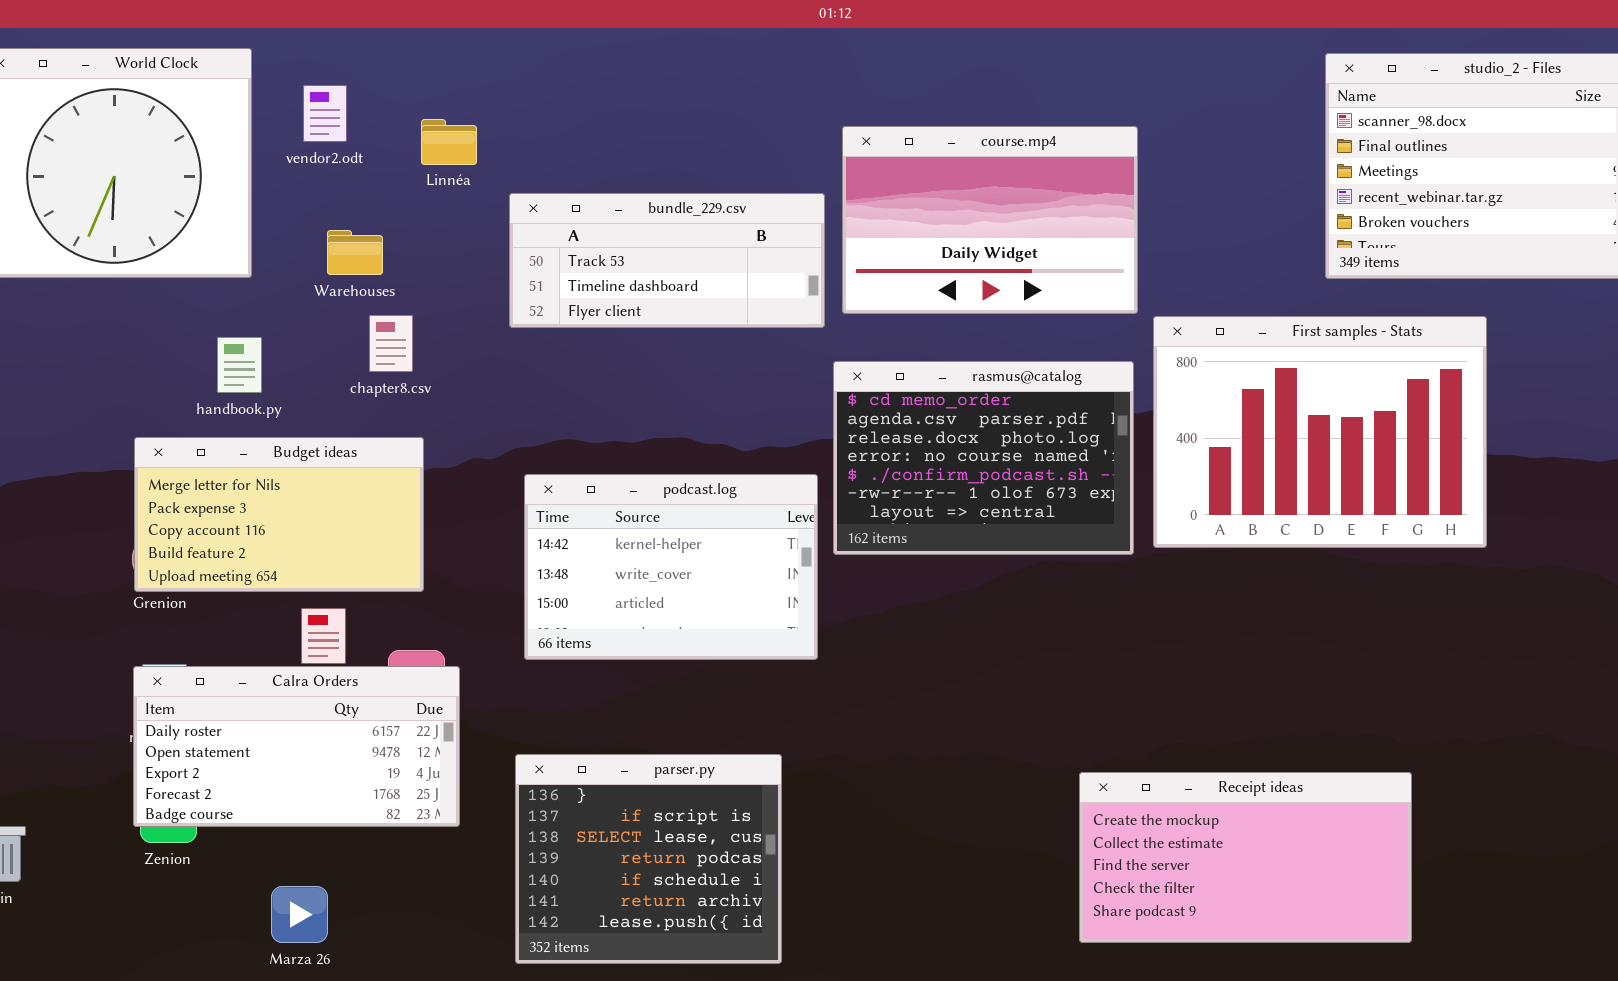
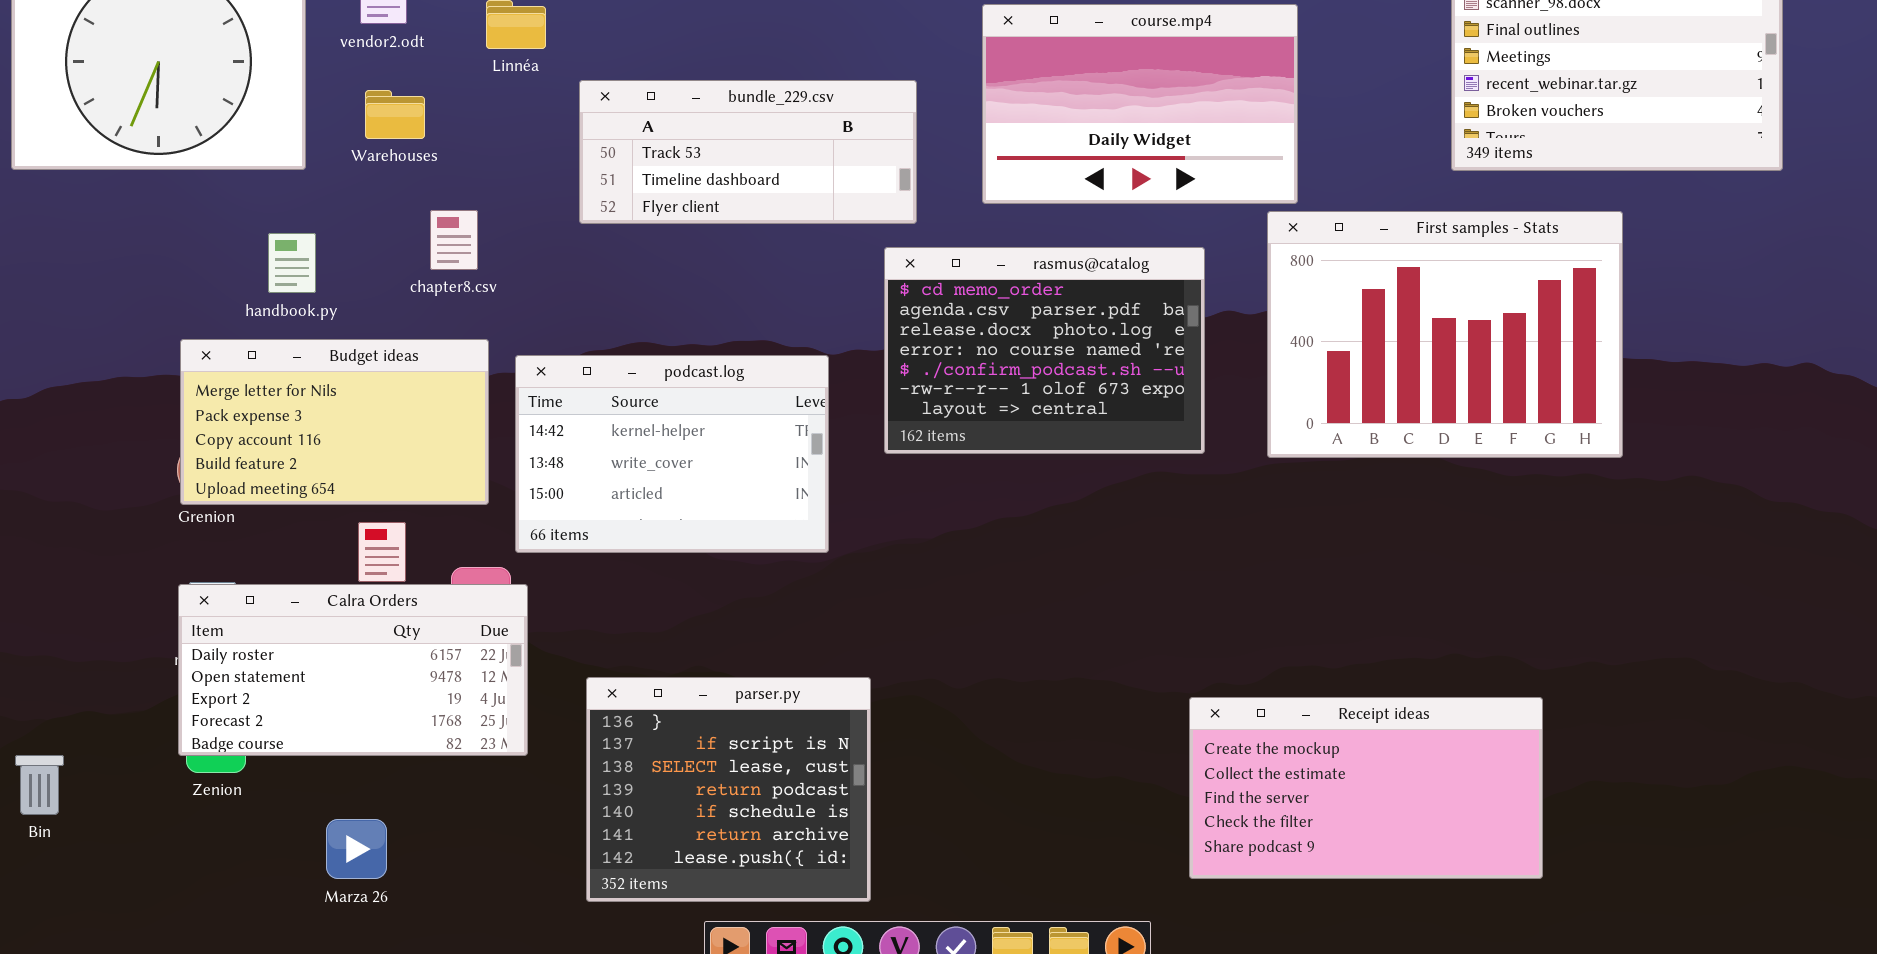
course.mp4: [842,126,1138,314] -> [982,4,1298,204], moved
Warehouses: [327,230,383,275] -> [365,90,425,139], moved
rasmus@catalog: [833,361,1134,555] -> [884,247,1205,454], moved
podcast.log: [524,474,818,660] -> [515,355,829,553], moved

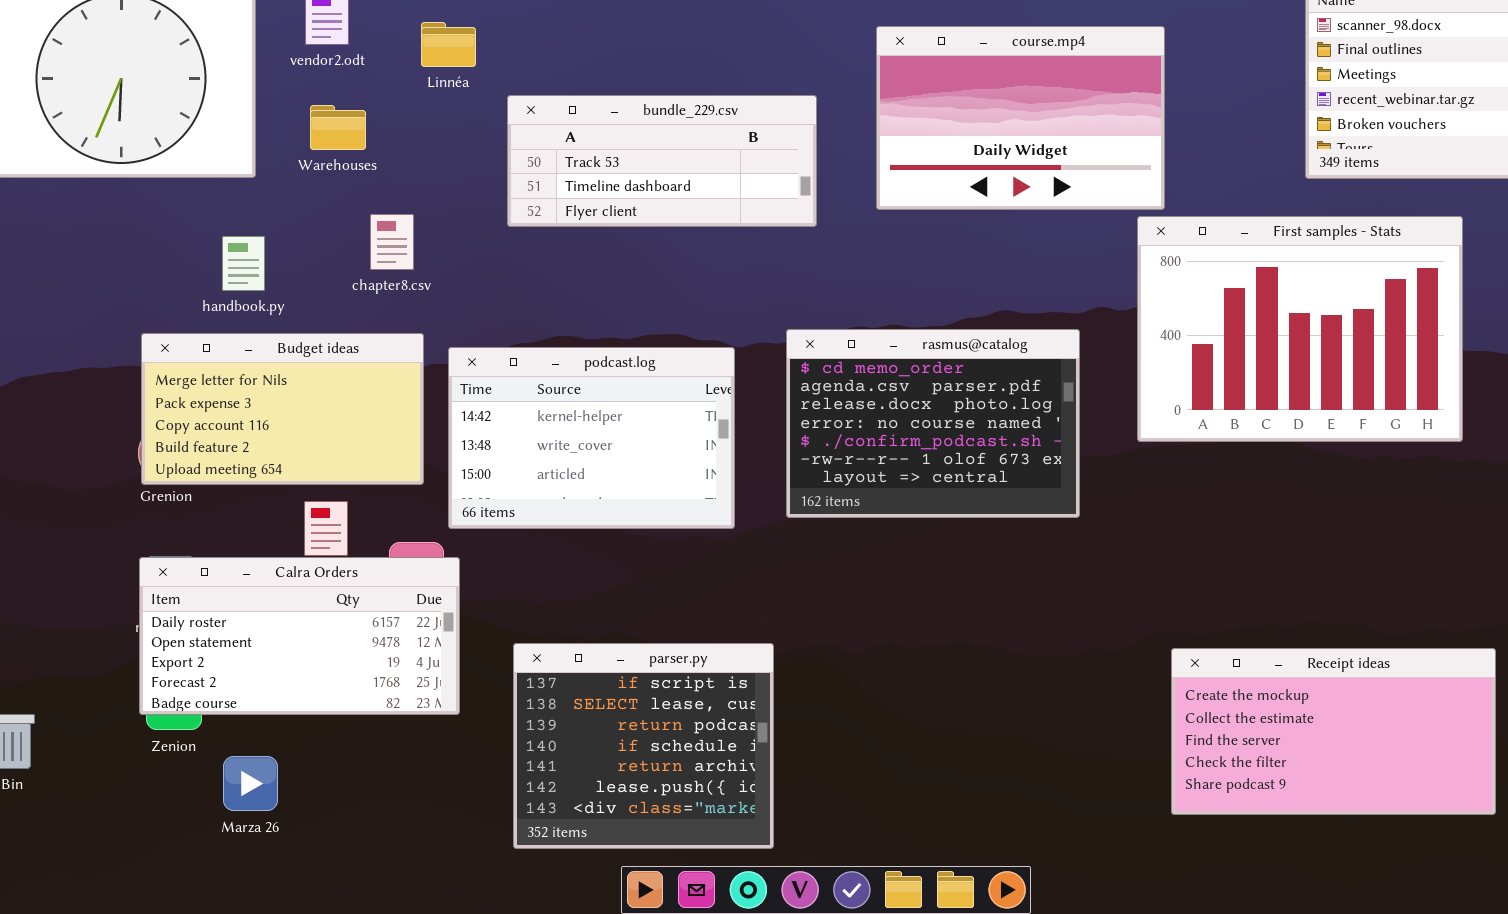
rasmus@catalog: [884,247,1205,454] -> [786,329,1080,518], moved
parser.py: [586,677,871,902] -> [513,643,774,849], scrolled down 1 row
Receipt ideas: [1189,697,1543,879] -> [1171,648,1496,815], moved
Marza 26: [326,819,387,879] -> [223,756,278,811], moved

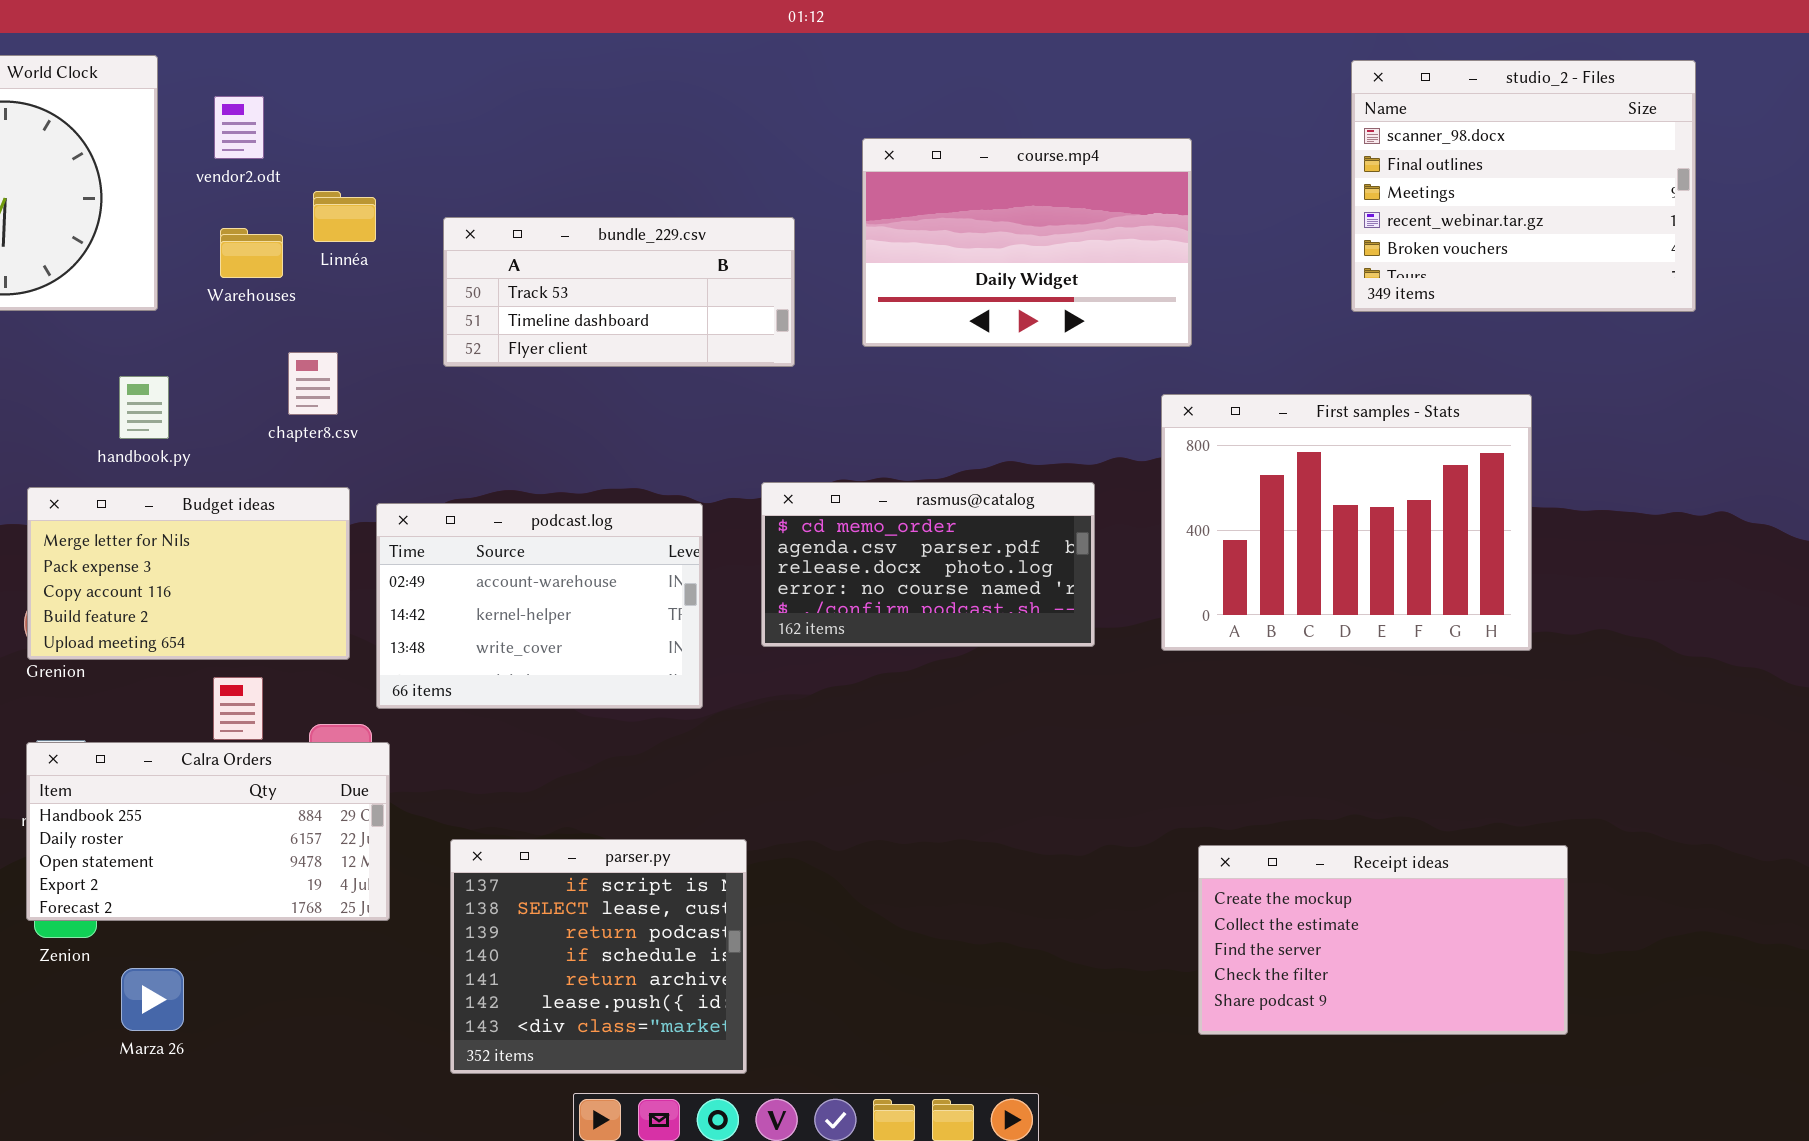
Linnéa: [421,22,476,67] -> [313,191,376,242], moved
First samples - Stats: [1137,216,1463,442] -> [1161,394,1532,651], moved
rasmus@catalog: [786,329,1080,518] -> [761,482,1095,647], resized
podcast.log: [448,347,735,529] -> [376,503,703,709], scrolled up 1 row
Calra Orders: [139,557,460,715] -> [26,742,390,921], scrolled up 1 row

